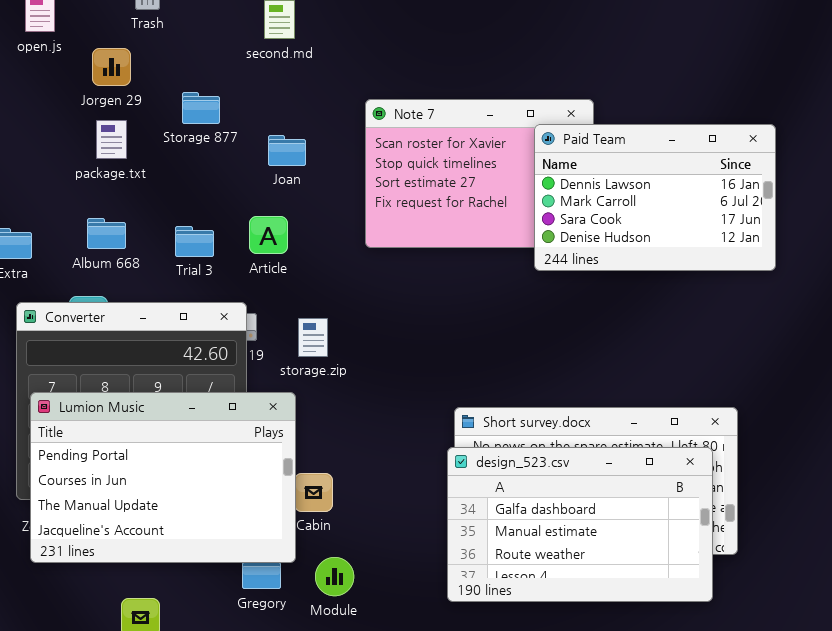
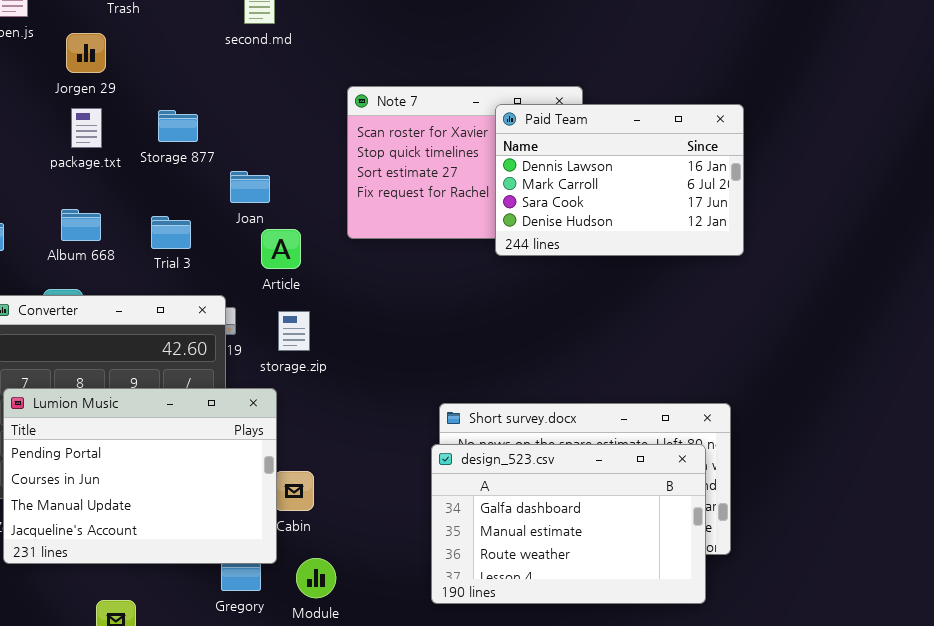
Storage 877: [182,92,220,124] -> [158,110,198,142], moved
Paid Team: [534,124,776,271] -> [495,104,744,256], moved
Joan: [268,135,306,166] -> [230,171,270,203], moved
Article: [249,216,288,254] -> [261,229,301,269], moved

